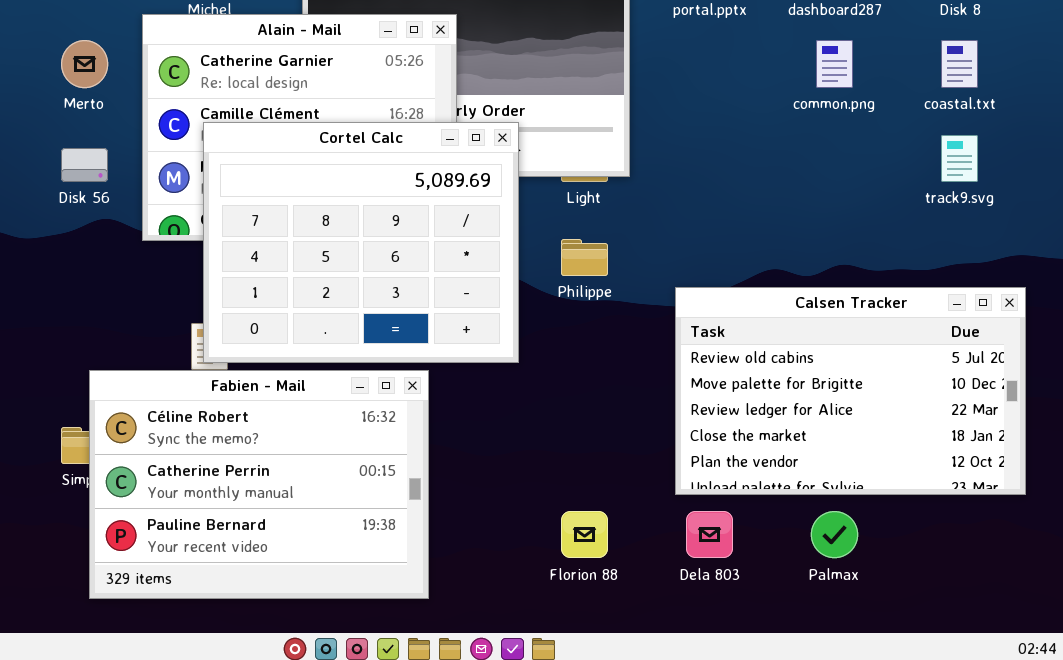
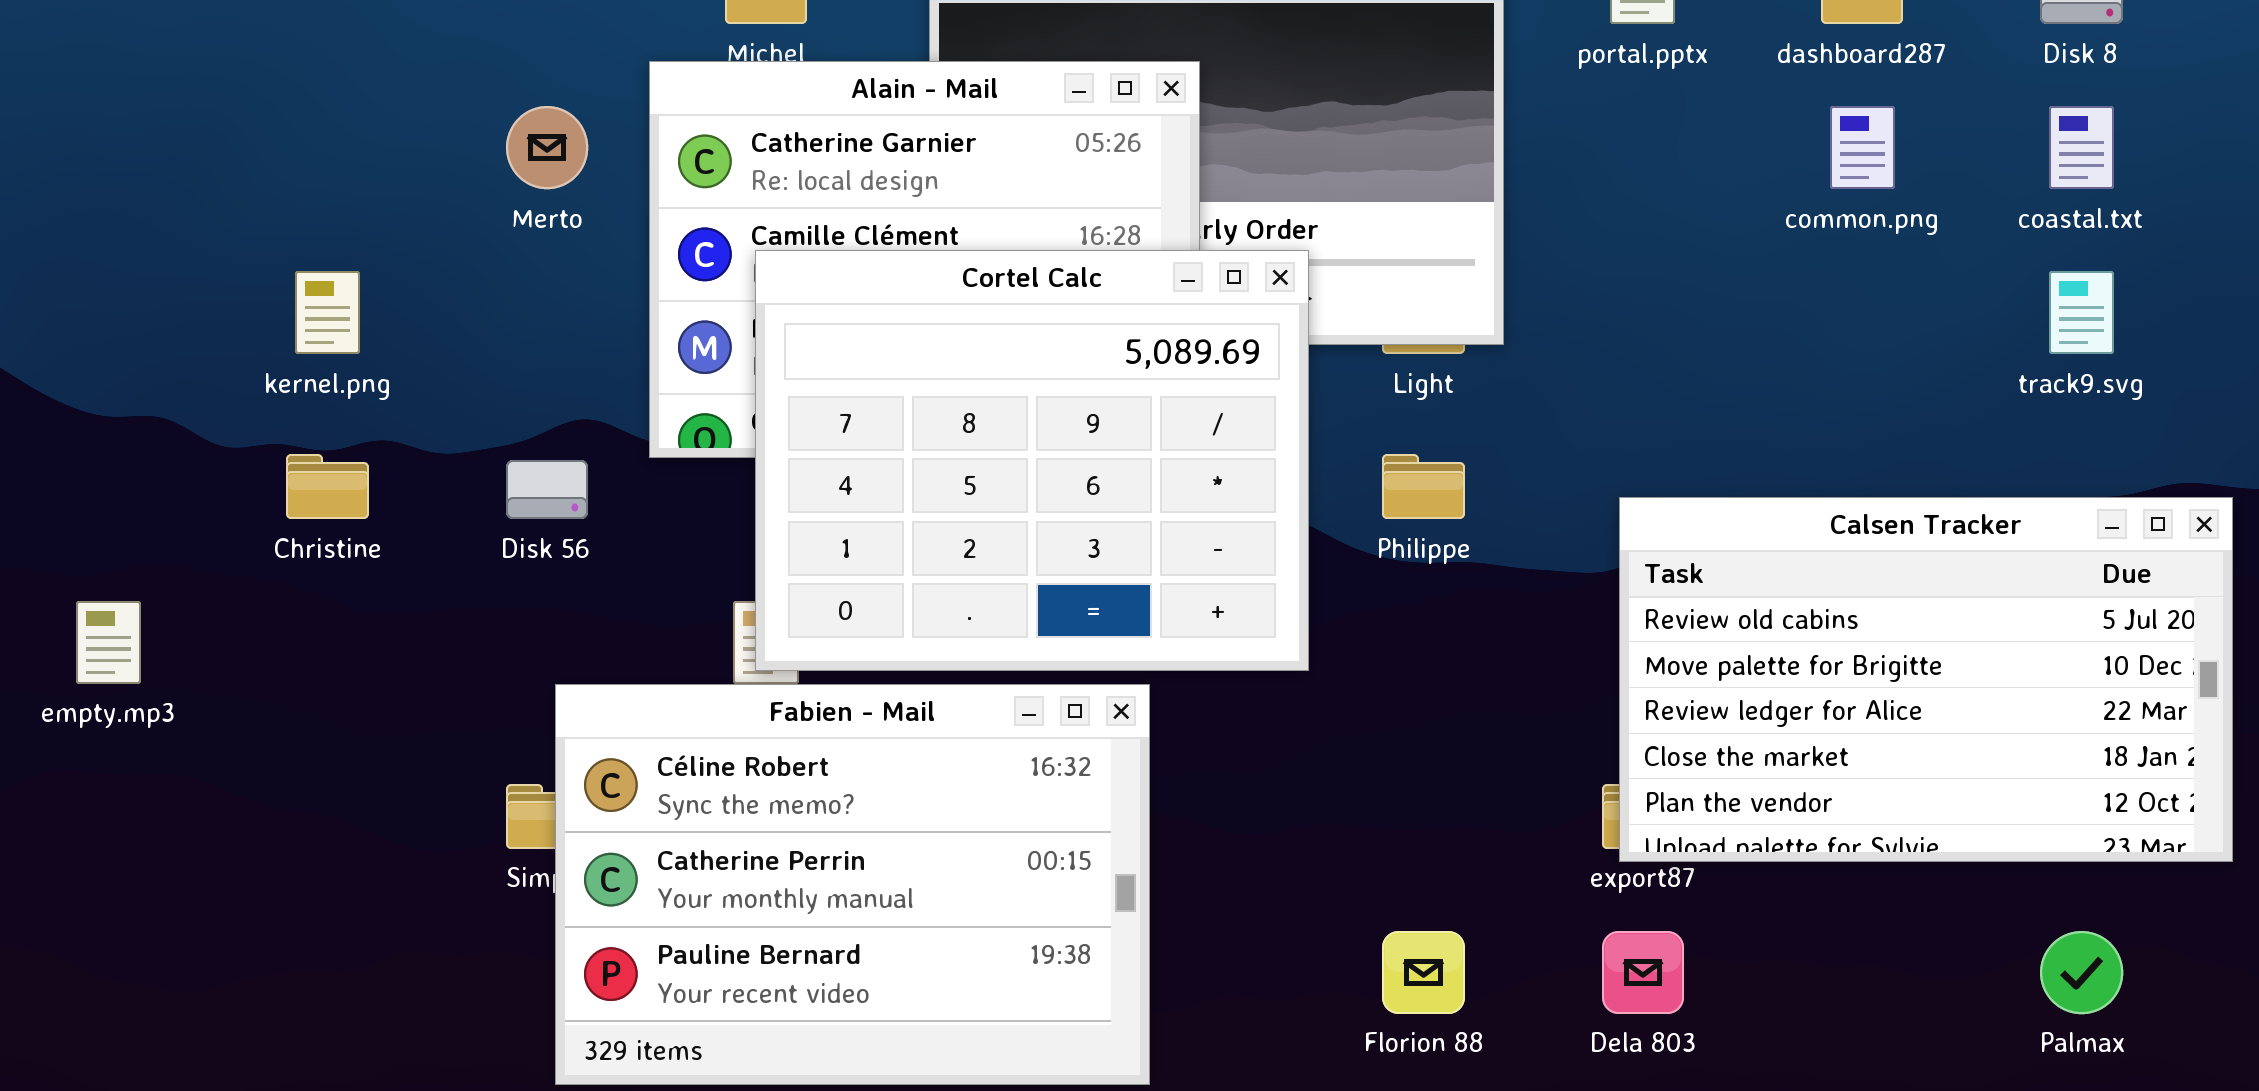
Disk 56: [61,148,108,182] -> [506,460,588,519], moved
Calsen Tracker: [675,287,1026,495] -> [1619,497,2233,862], moved
Palmax: [811,511,858,558] -> [2040,931,2123,1014], moved

